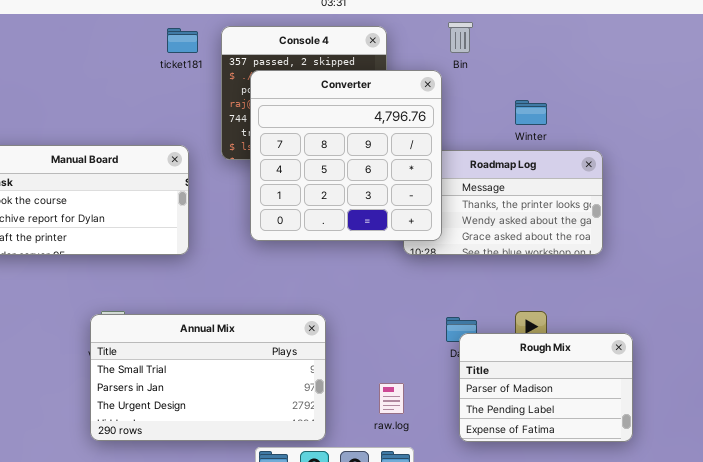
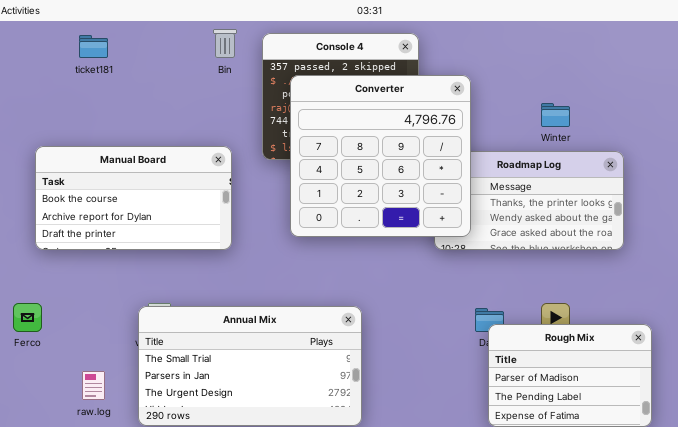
Bin: [448,22,473,53] -> [213,29,237,58], moved
ticket181: [167,28,198,53] -> [79,35,108,58], moved
raw.log: [379,383,404,414] -> [82,371,105,400], moved

